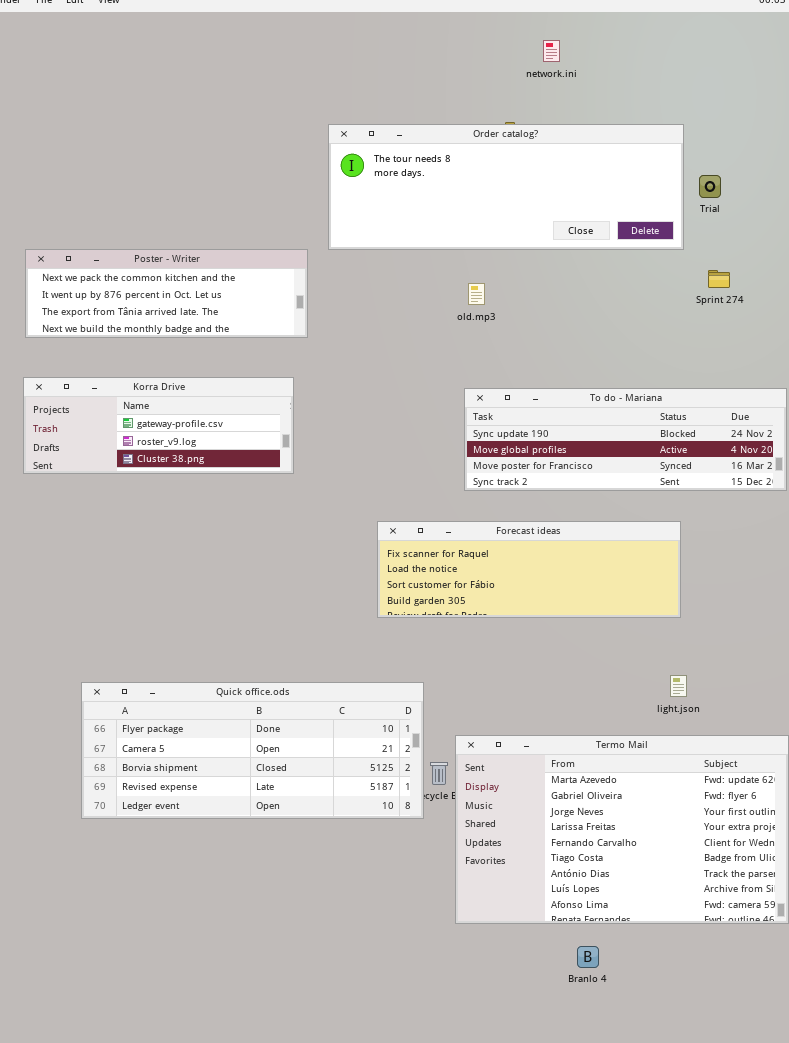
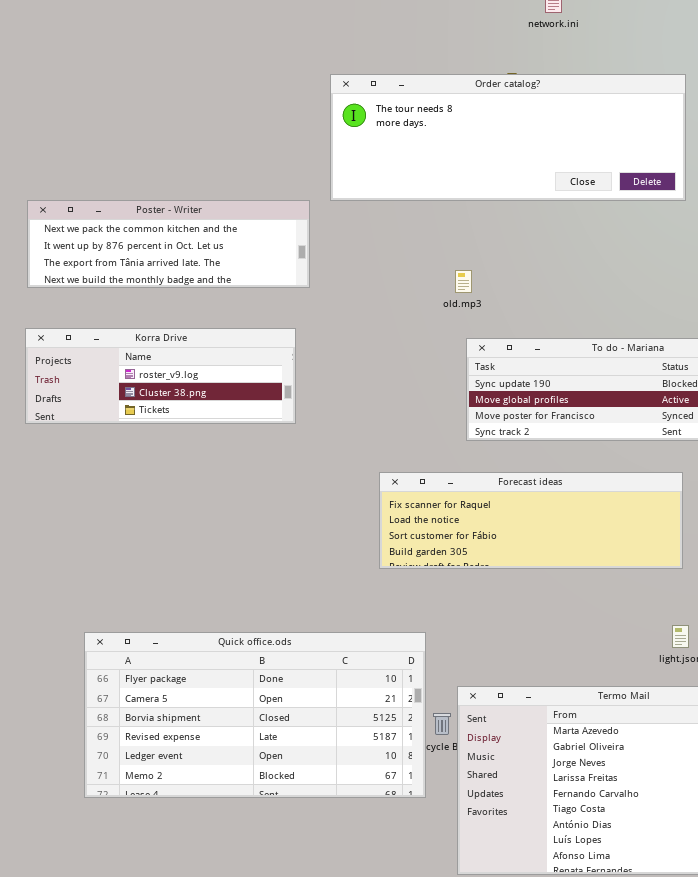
old.mp3: [468,283,485,305] -> [455,270,472,293], moved
Korra Drive: [23,377,294,474] -> [25,328,296,424], scrolled down 1 row
Quick office.ods: [81,682,424,819] -> [84,632,426,798], resized

